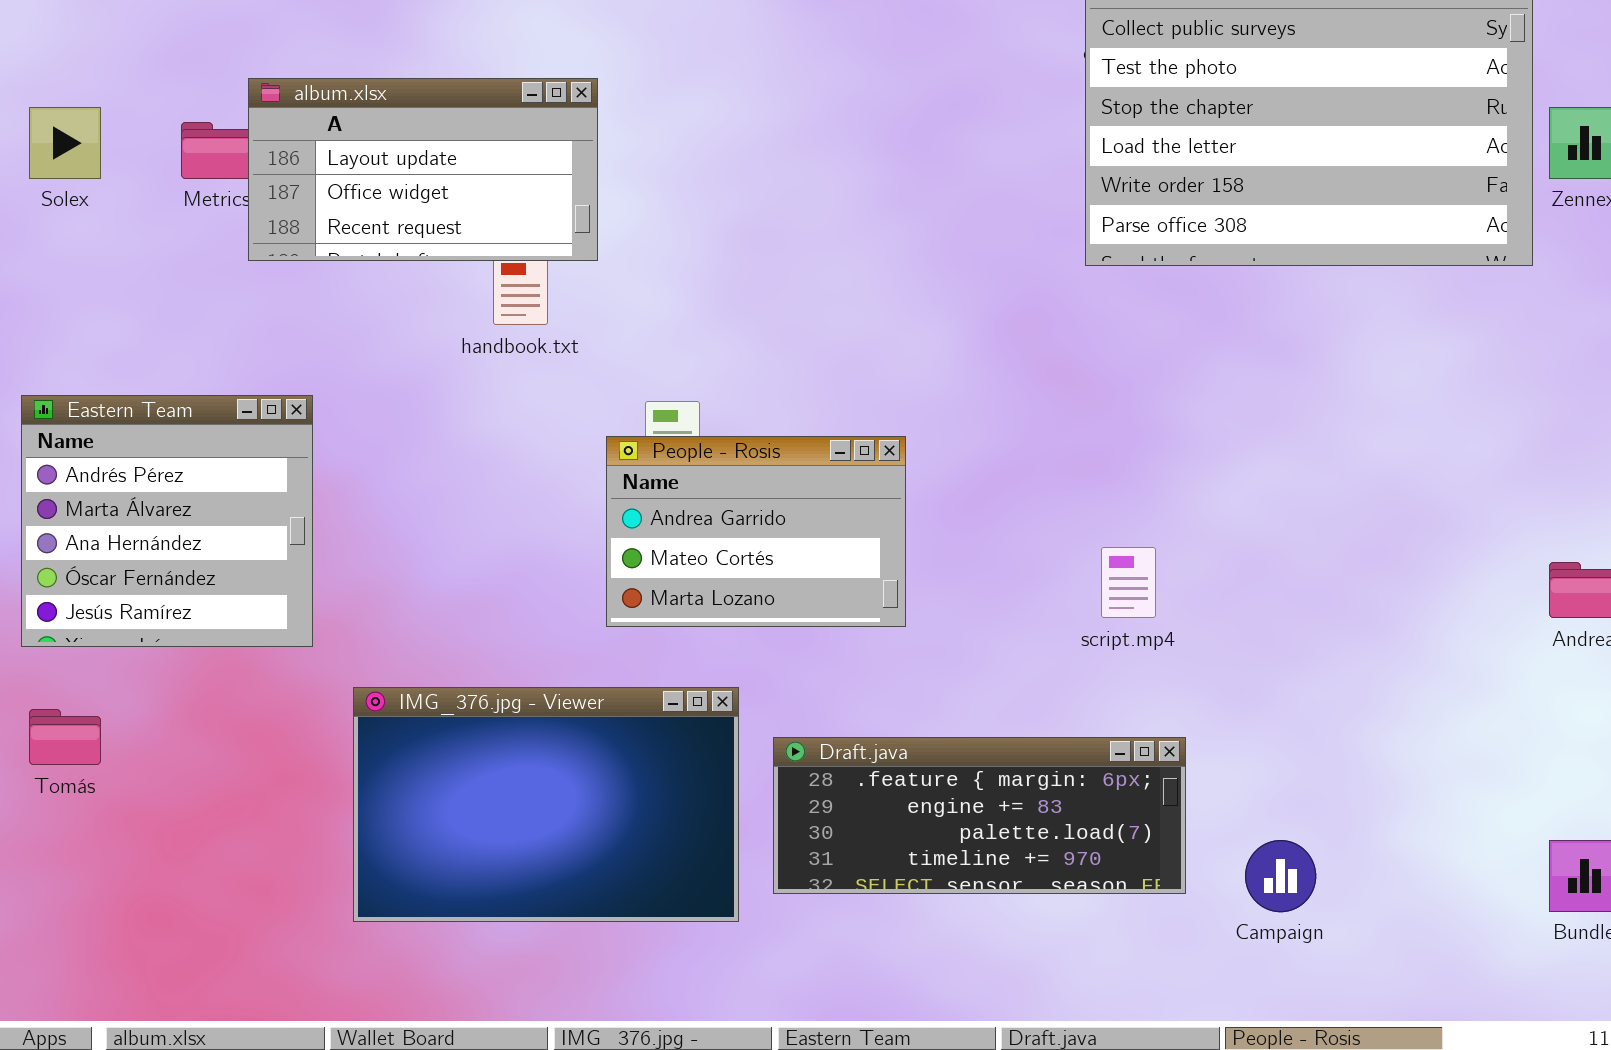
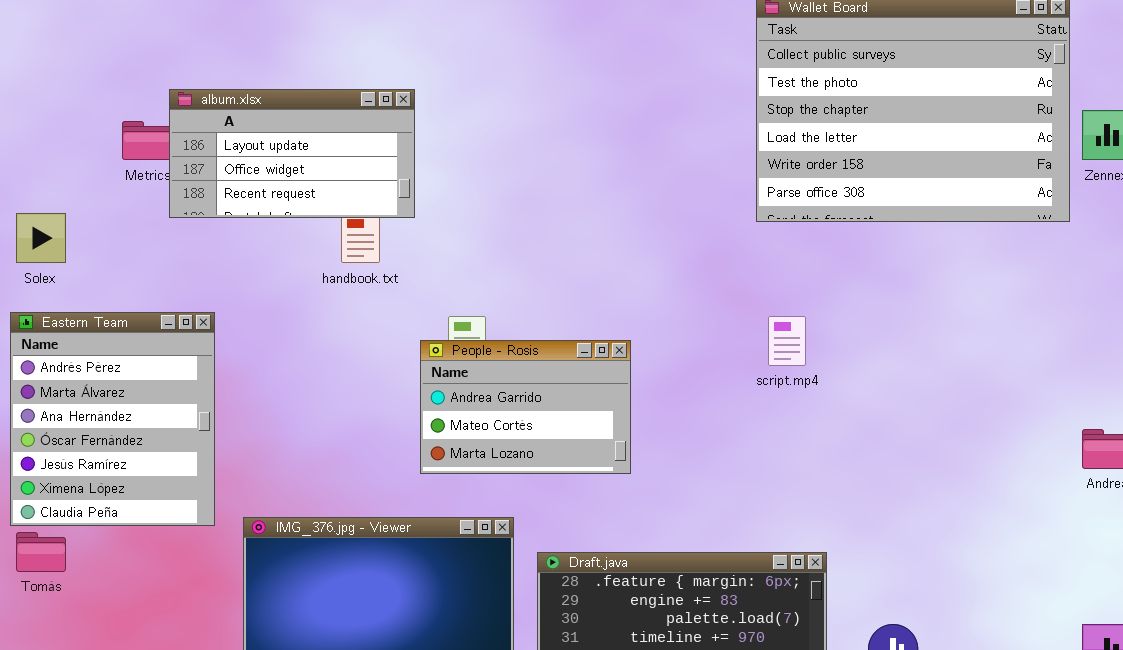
Solex: [29,107,101,179] -> [16,213,66,263], moved
Eastern Team: [21,395,313,647] -> [10,312,215,526], resized
script.mp4: [1101,547,1156,618] -> [768,316,806,366], moved

